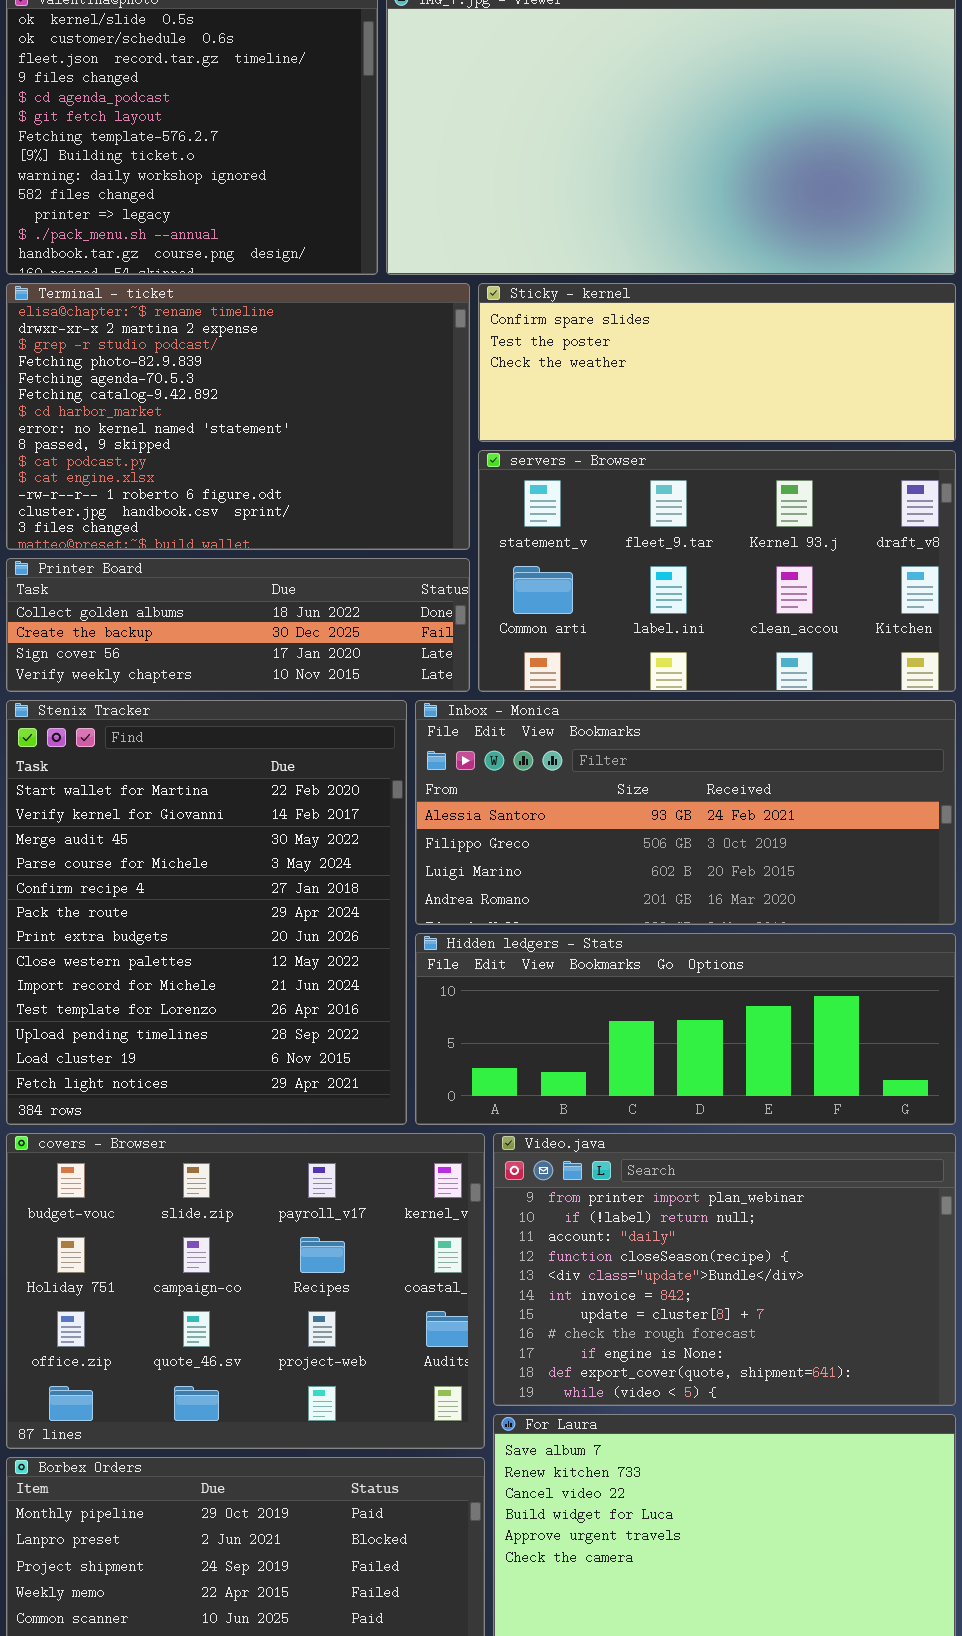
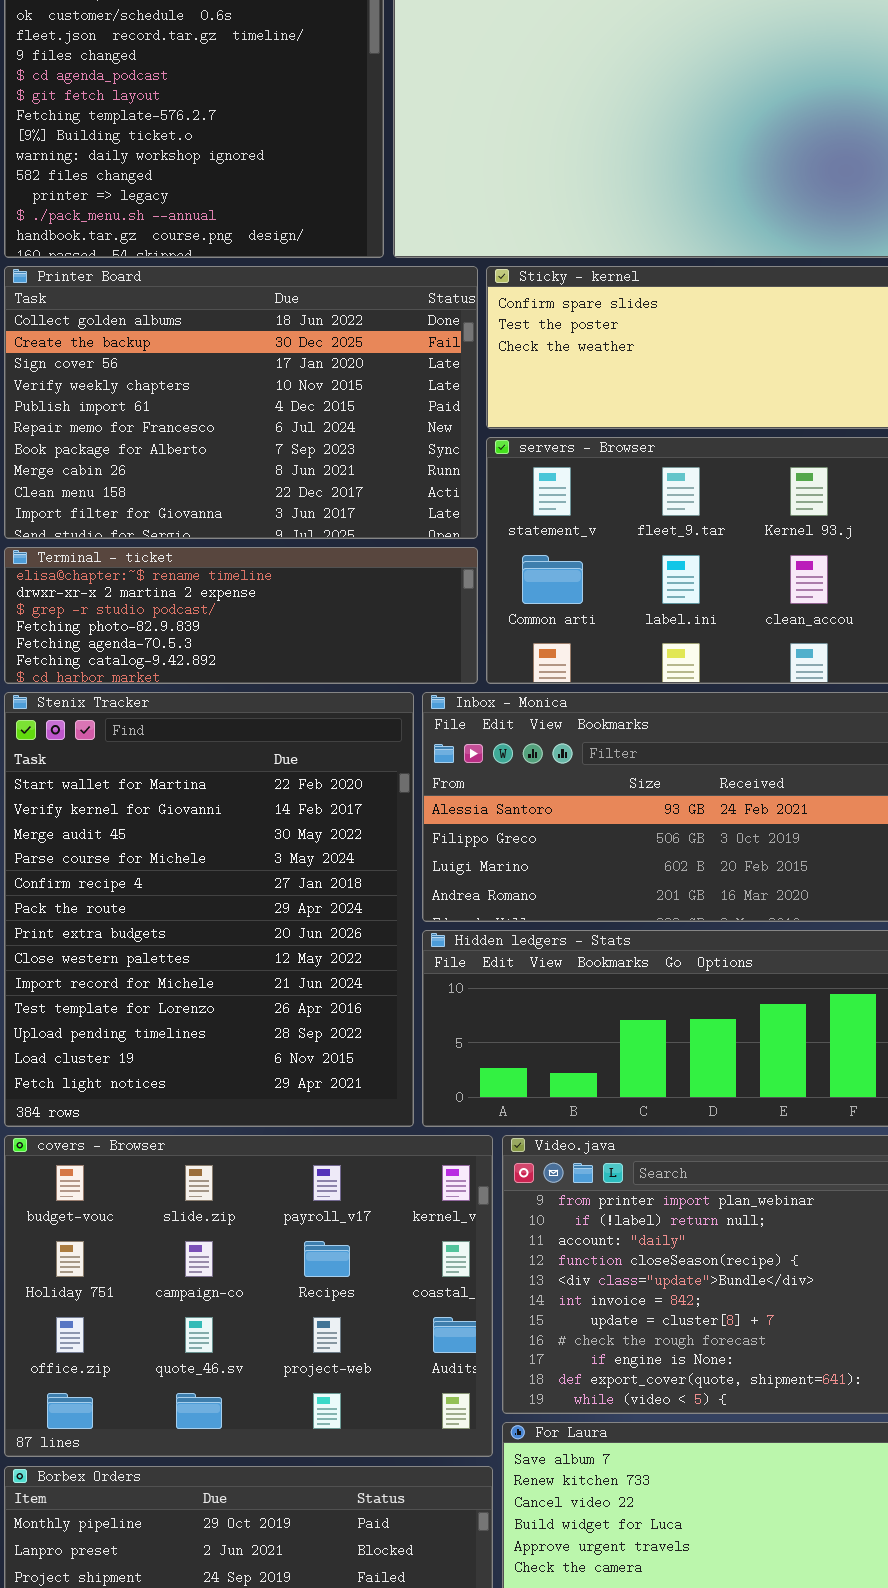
Terminal - ticket: [6,283,470,550] -> [4,547,478,684], moved, resized
Printer Board: [6,558,470,692] -> [4,266,478,539], moved, resized

